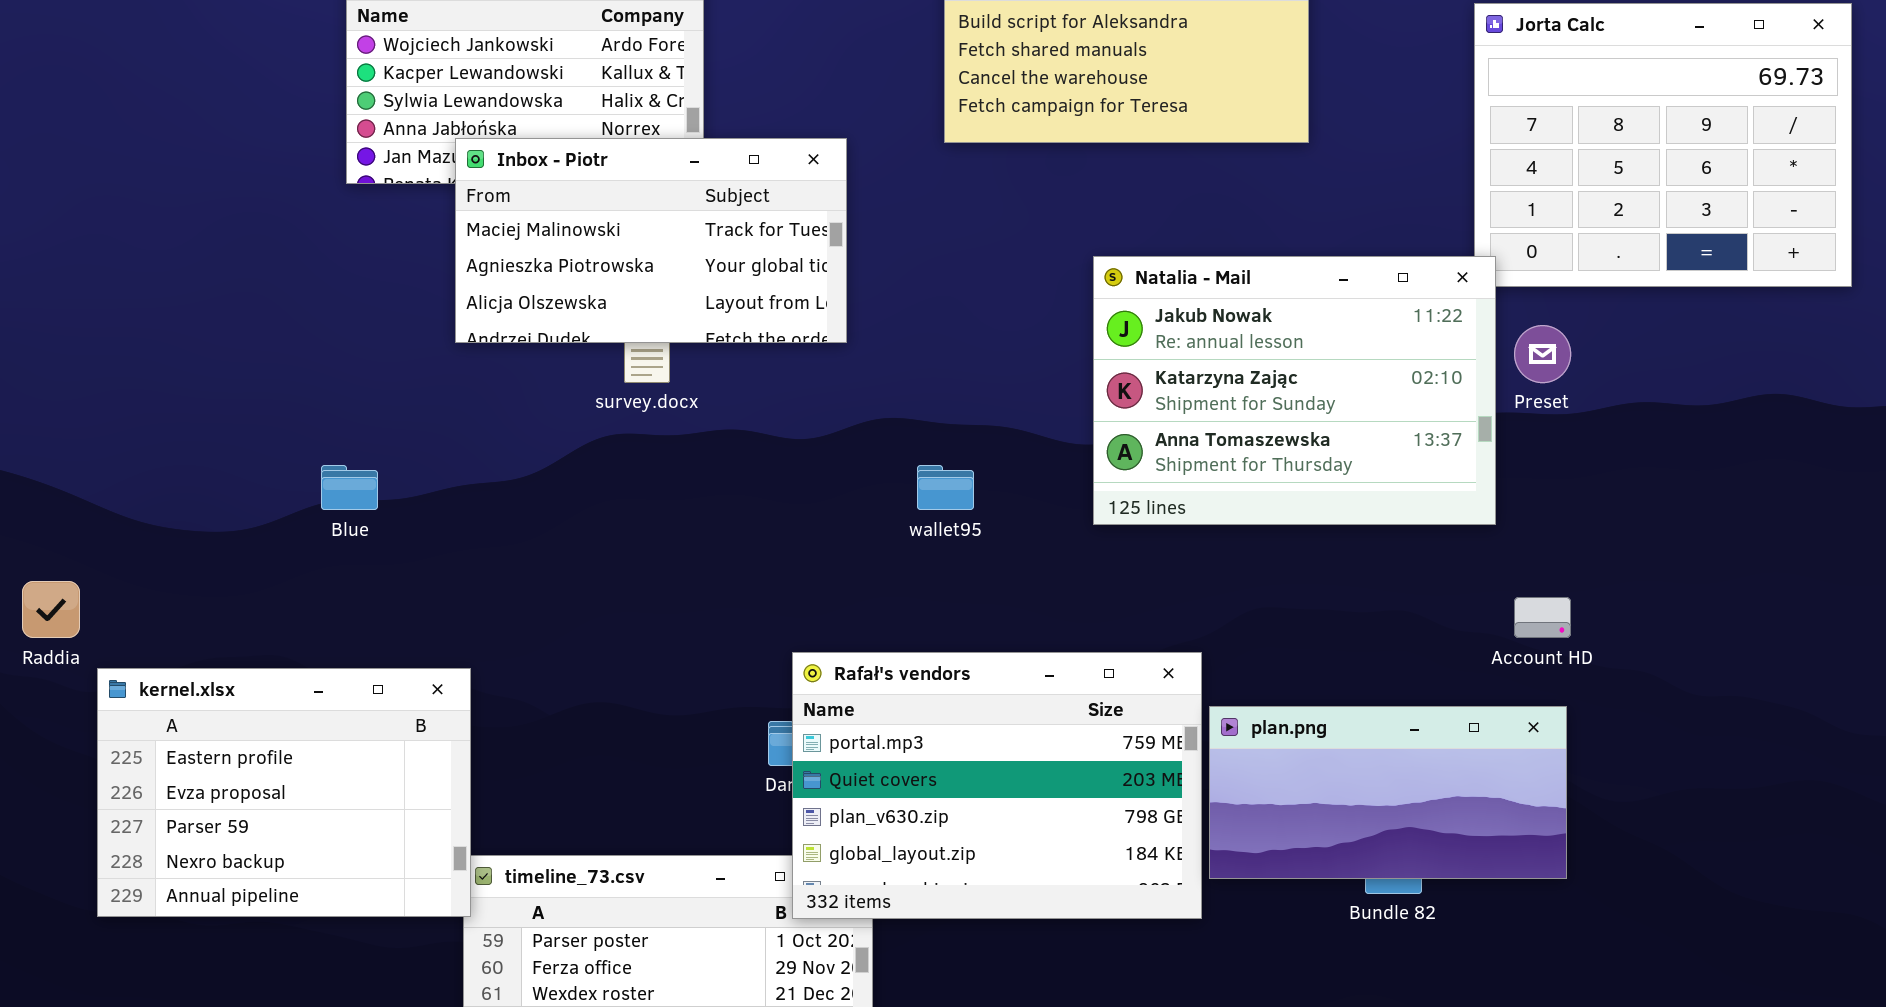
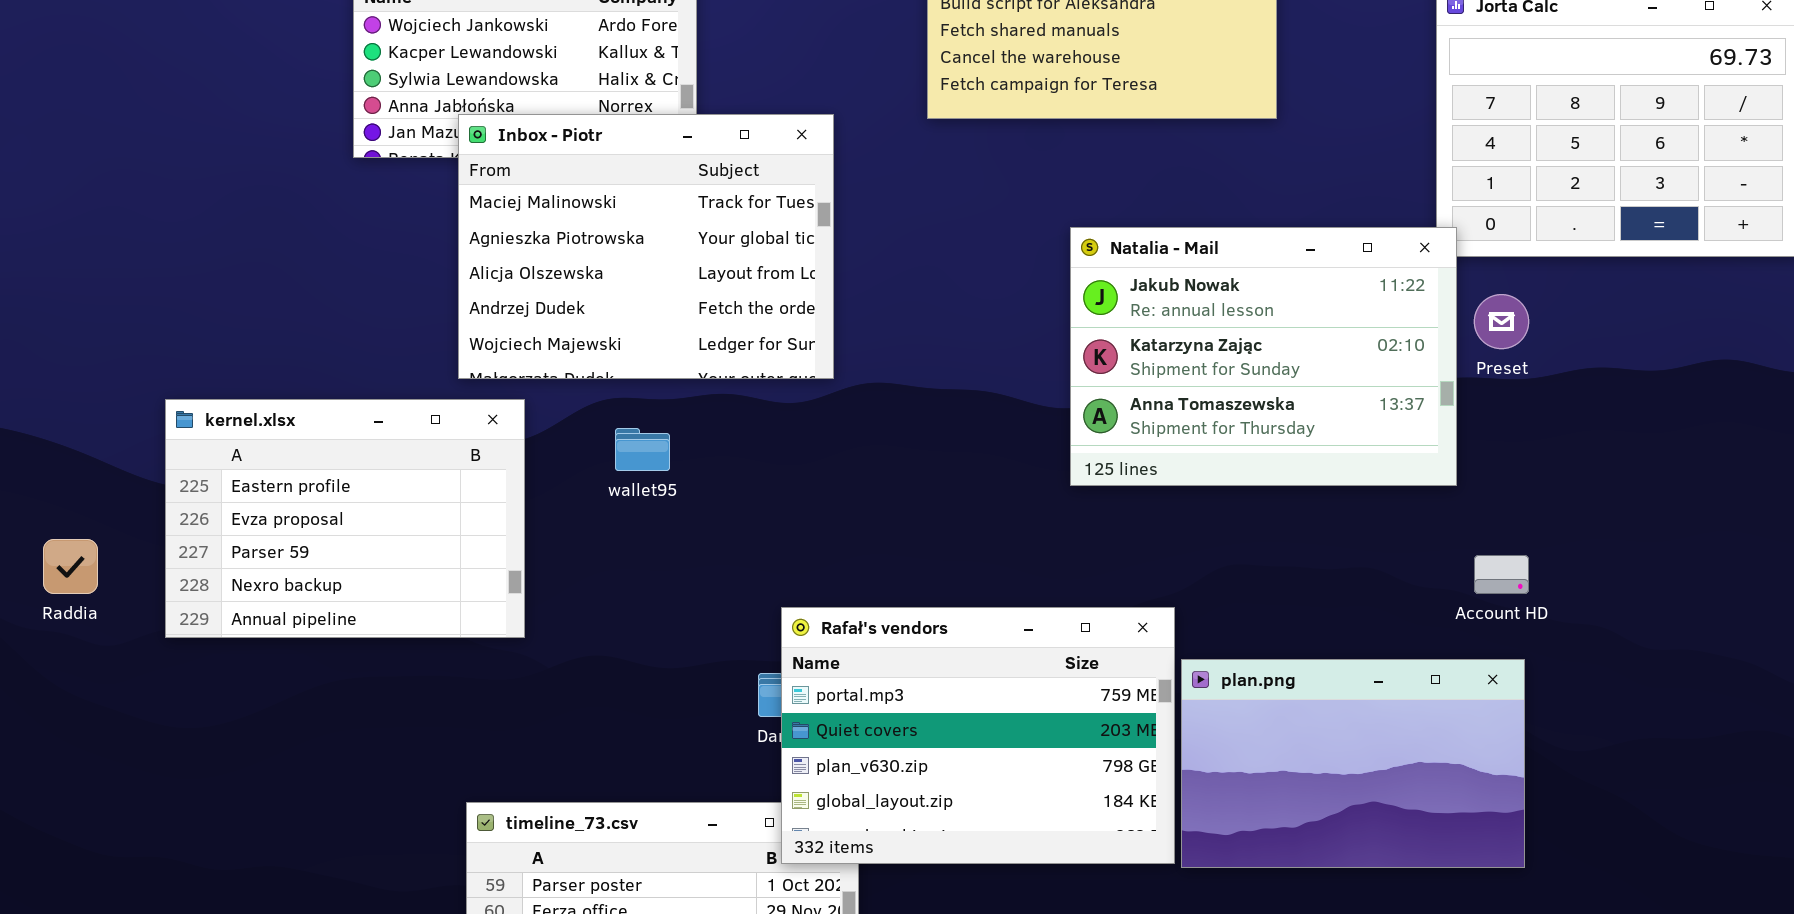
Inbox - Piotr: [455,138,847,343] -> [458,114,834,379], resized
wallet95: [917,465,974,510] -> [615,428,670,471], moved
kernel.xlsx: [97,668,471,917] -> [165,399,525,638], moved
plan.png: [1209,706,1567,879] -> [1181,659,1525,868], resized

